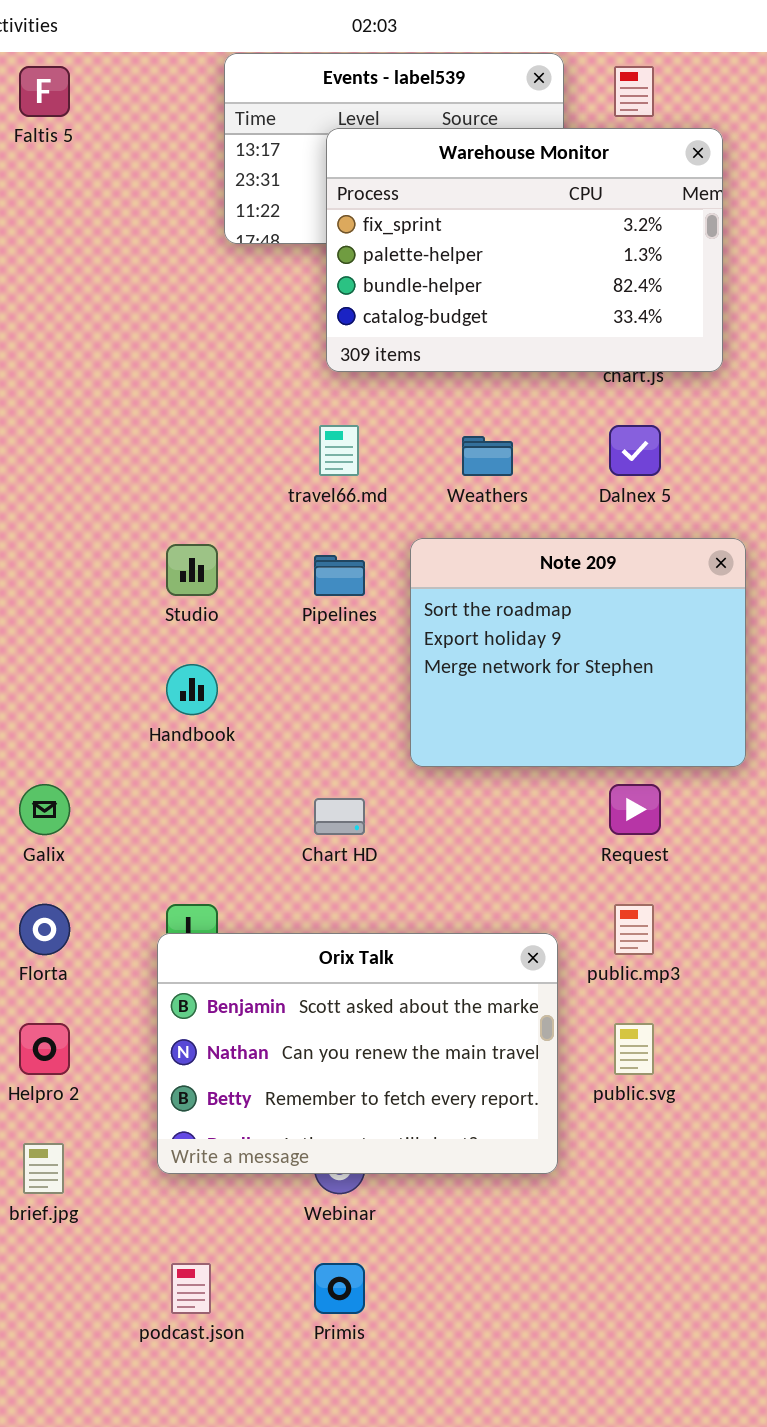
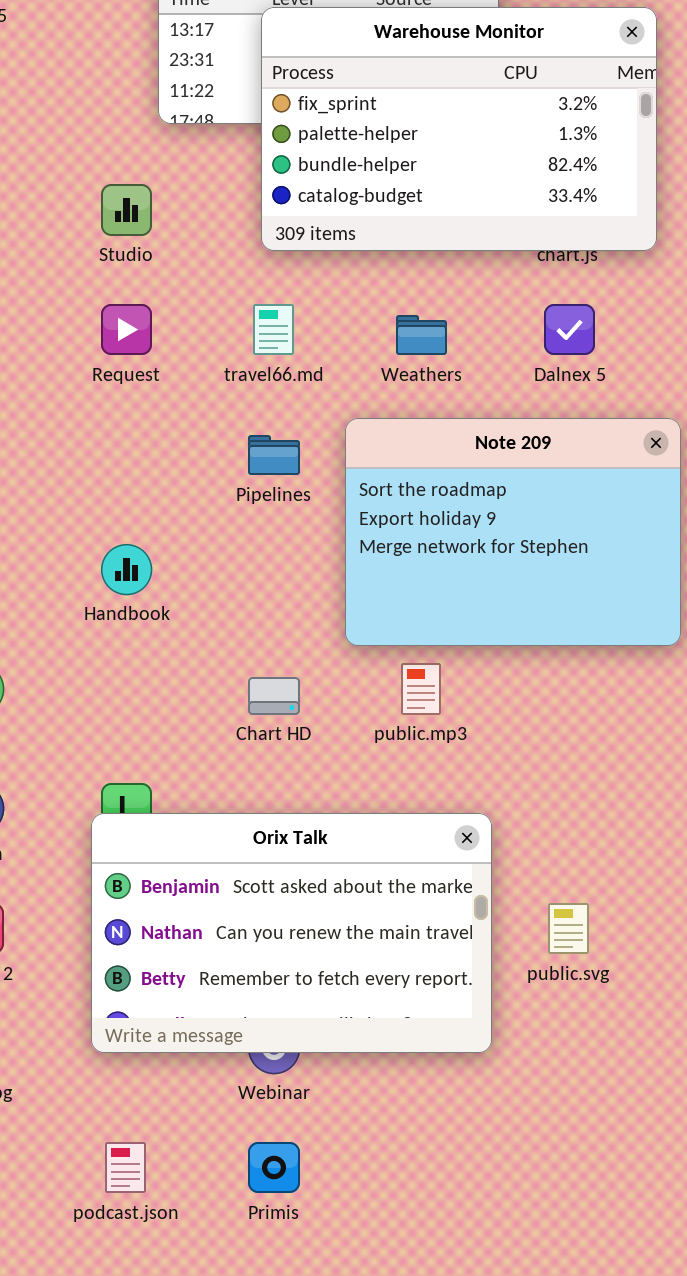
Studio: [166,544,218,596] -> [101,184,152,236], moved
Request: [609,784,661,835] -> [101,304,152,355], moved
public.mp3: [614,904,654,955] -> [401,663,441,715], moved

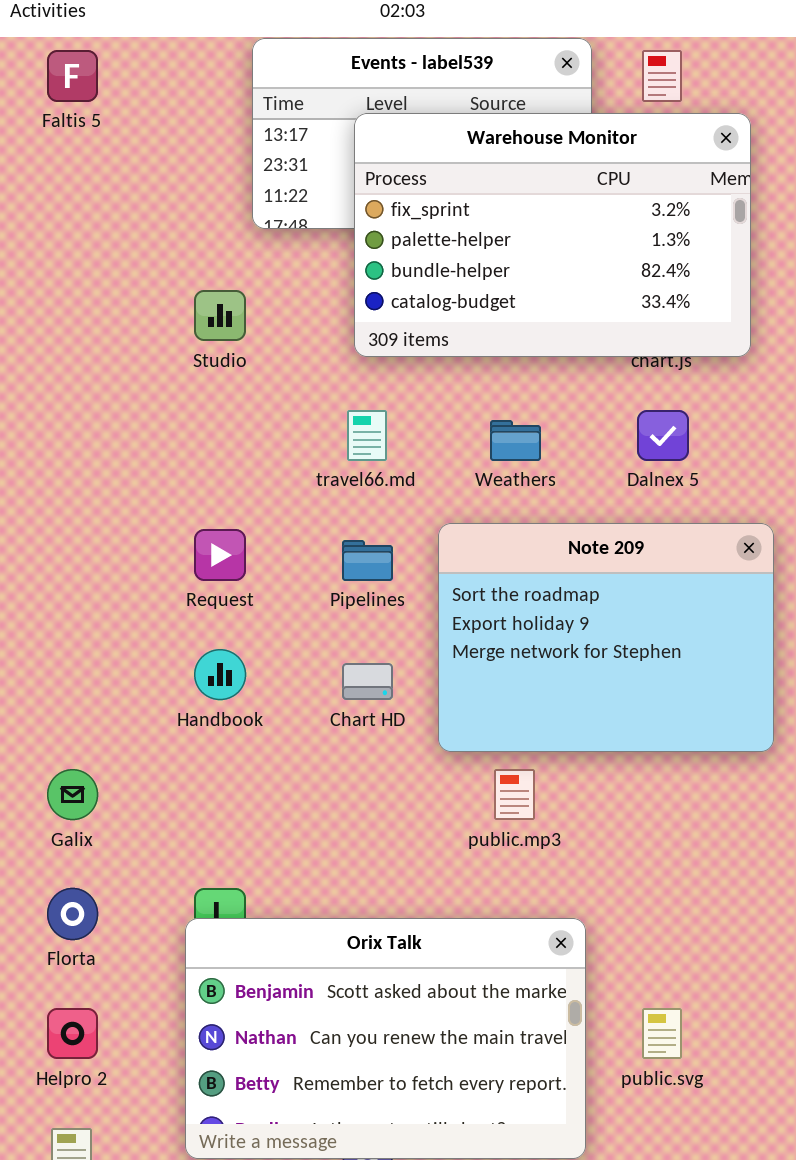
Request: [101,304,152,355] -> [194,529,246,581], moved
Chart HD: [248,677,300,715] -> [342,663,393,700], moved

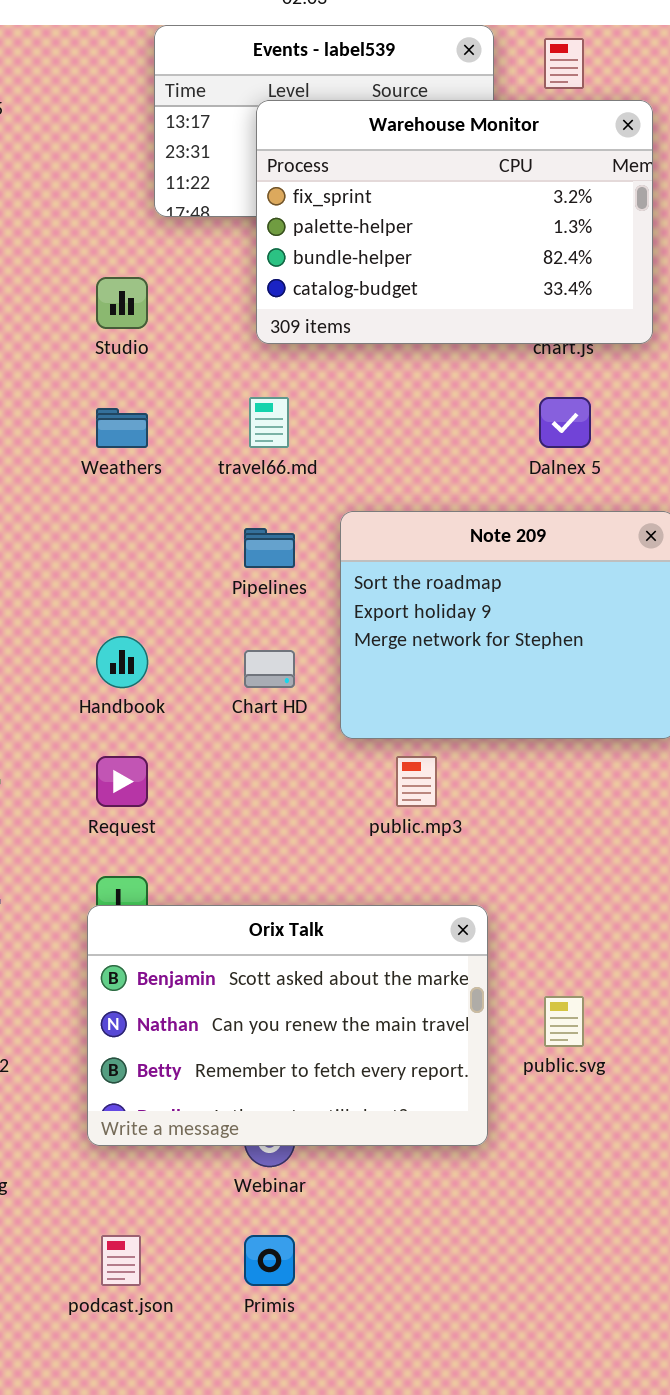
Weathers: [490,420,541,461] -> [96,408,148,448], moved
Request: [194,529,246,581] -> [96,756,148,807], moved

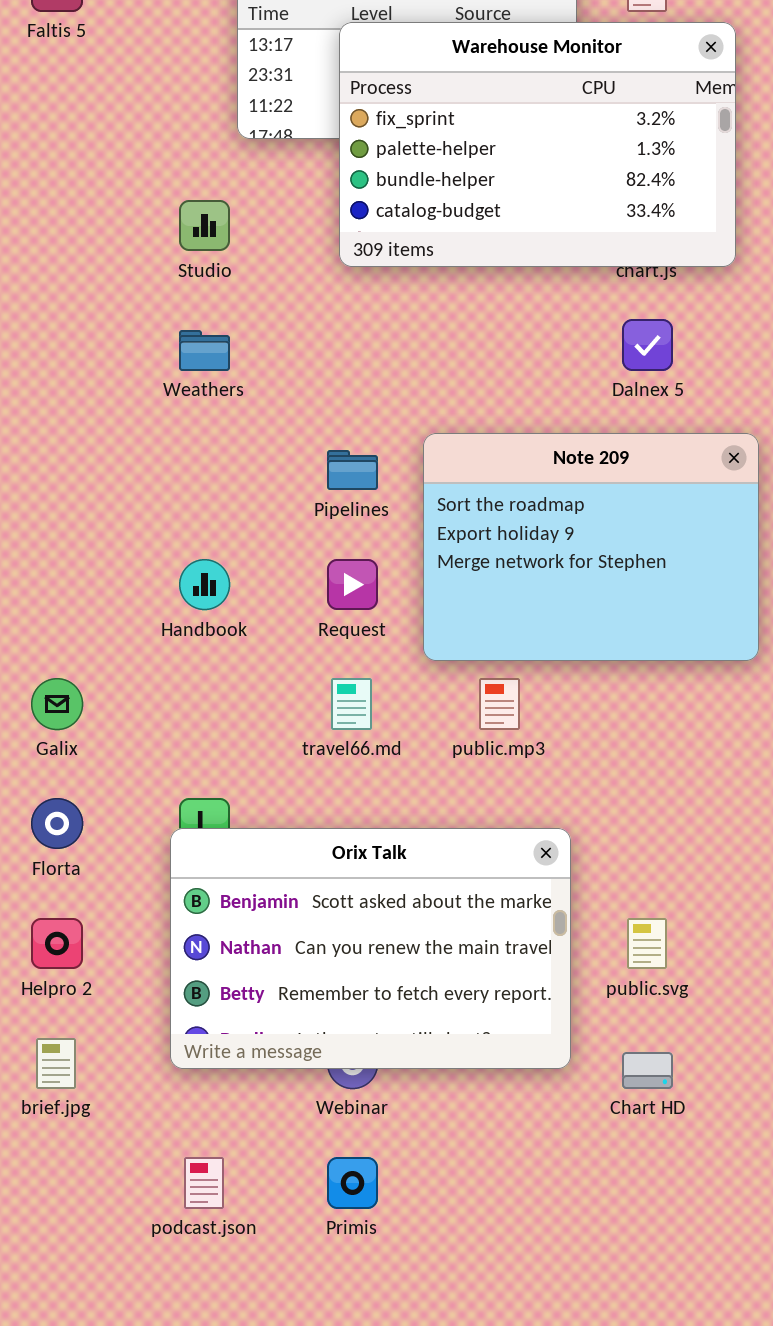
travel66.md: [249,397,289,448] -> [331,678,372,730], moved
Chart HD: [244,650,295,688] -> [622,1052,673,1089], moved
Request: [96,756,148,807] -> [327,559,378,610], moved

